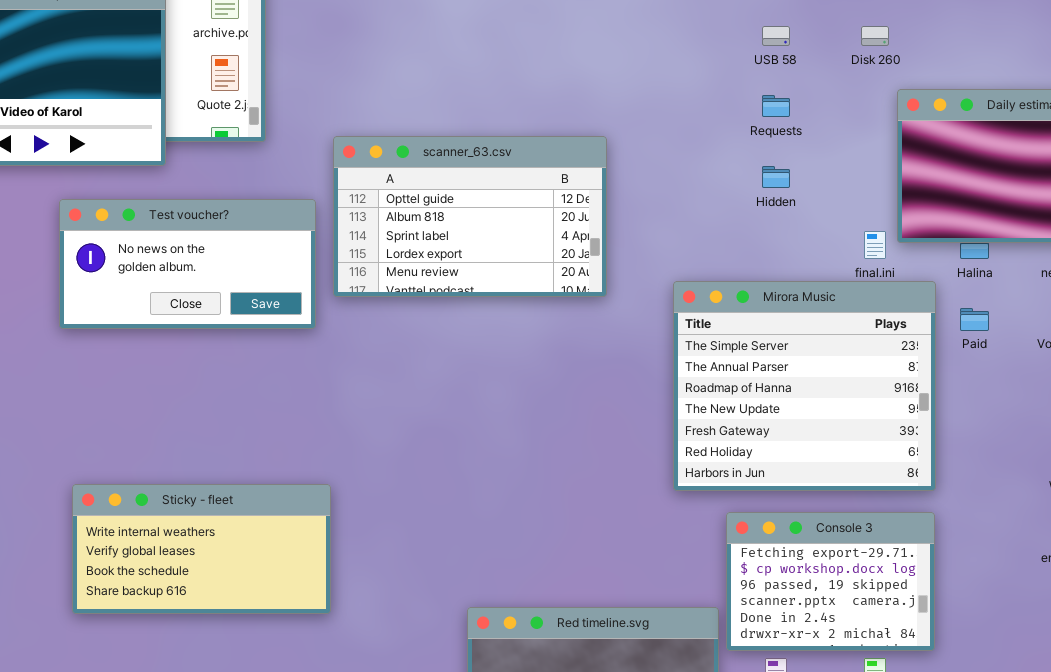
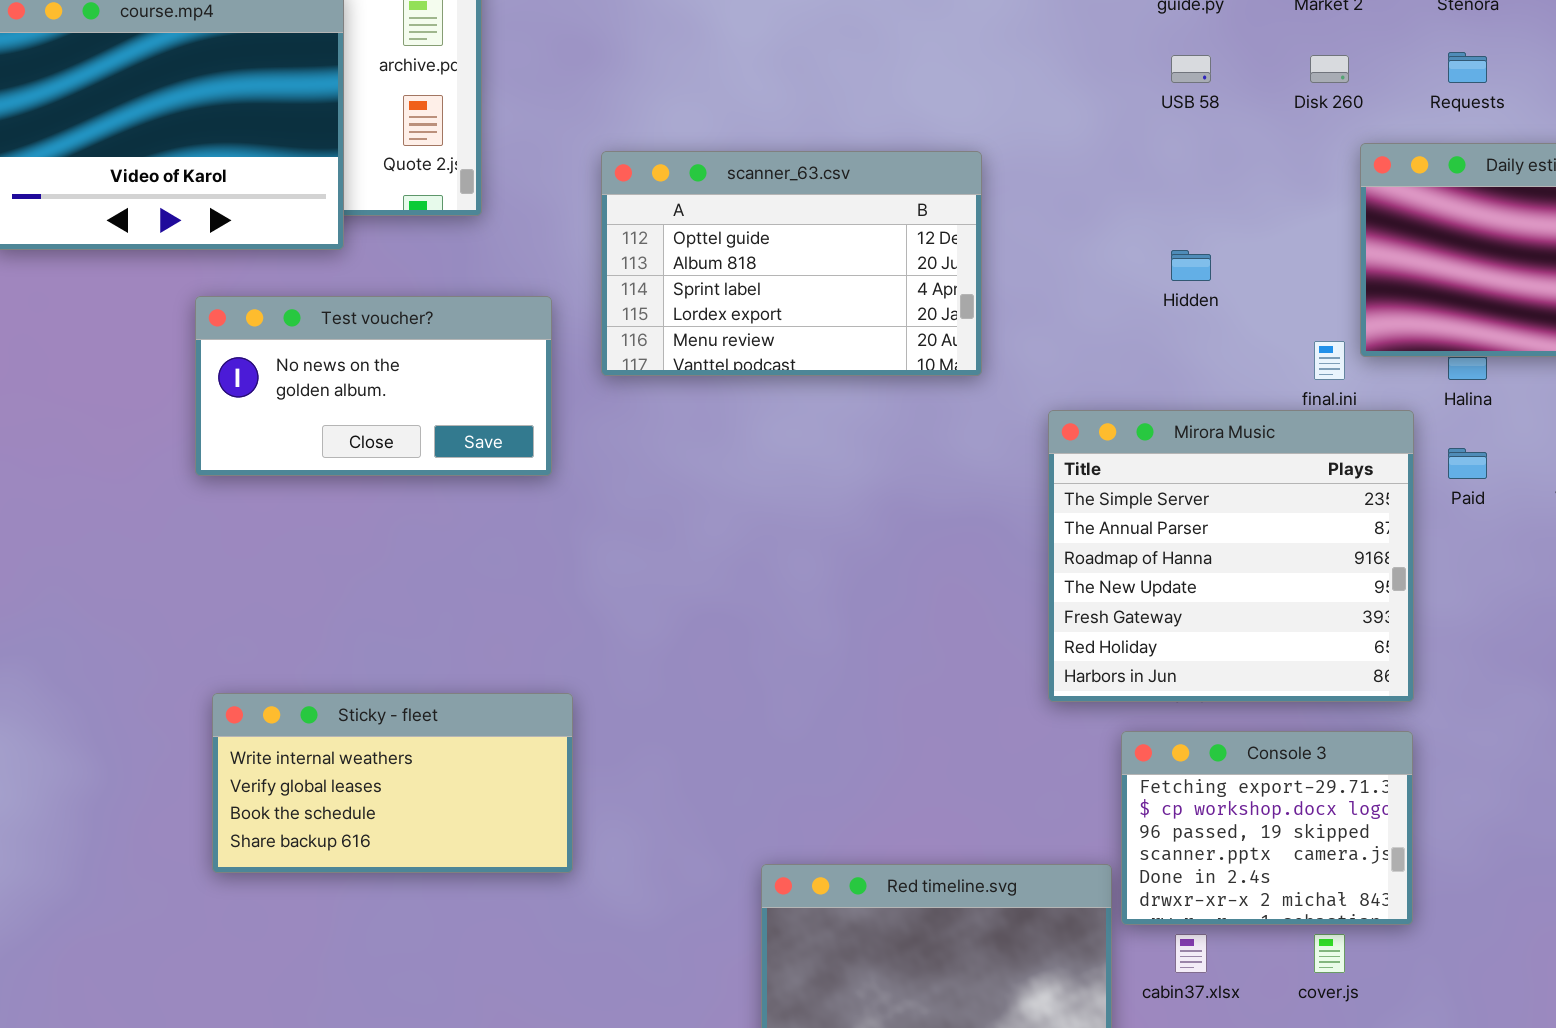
Requests: [762,95,790,117] -> [1448,52,1487,83], moved
scanner_63.csv: [333,136,607,297] -> [601,151,982,376], moved

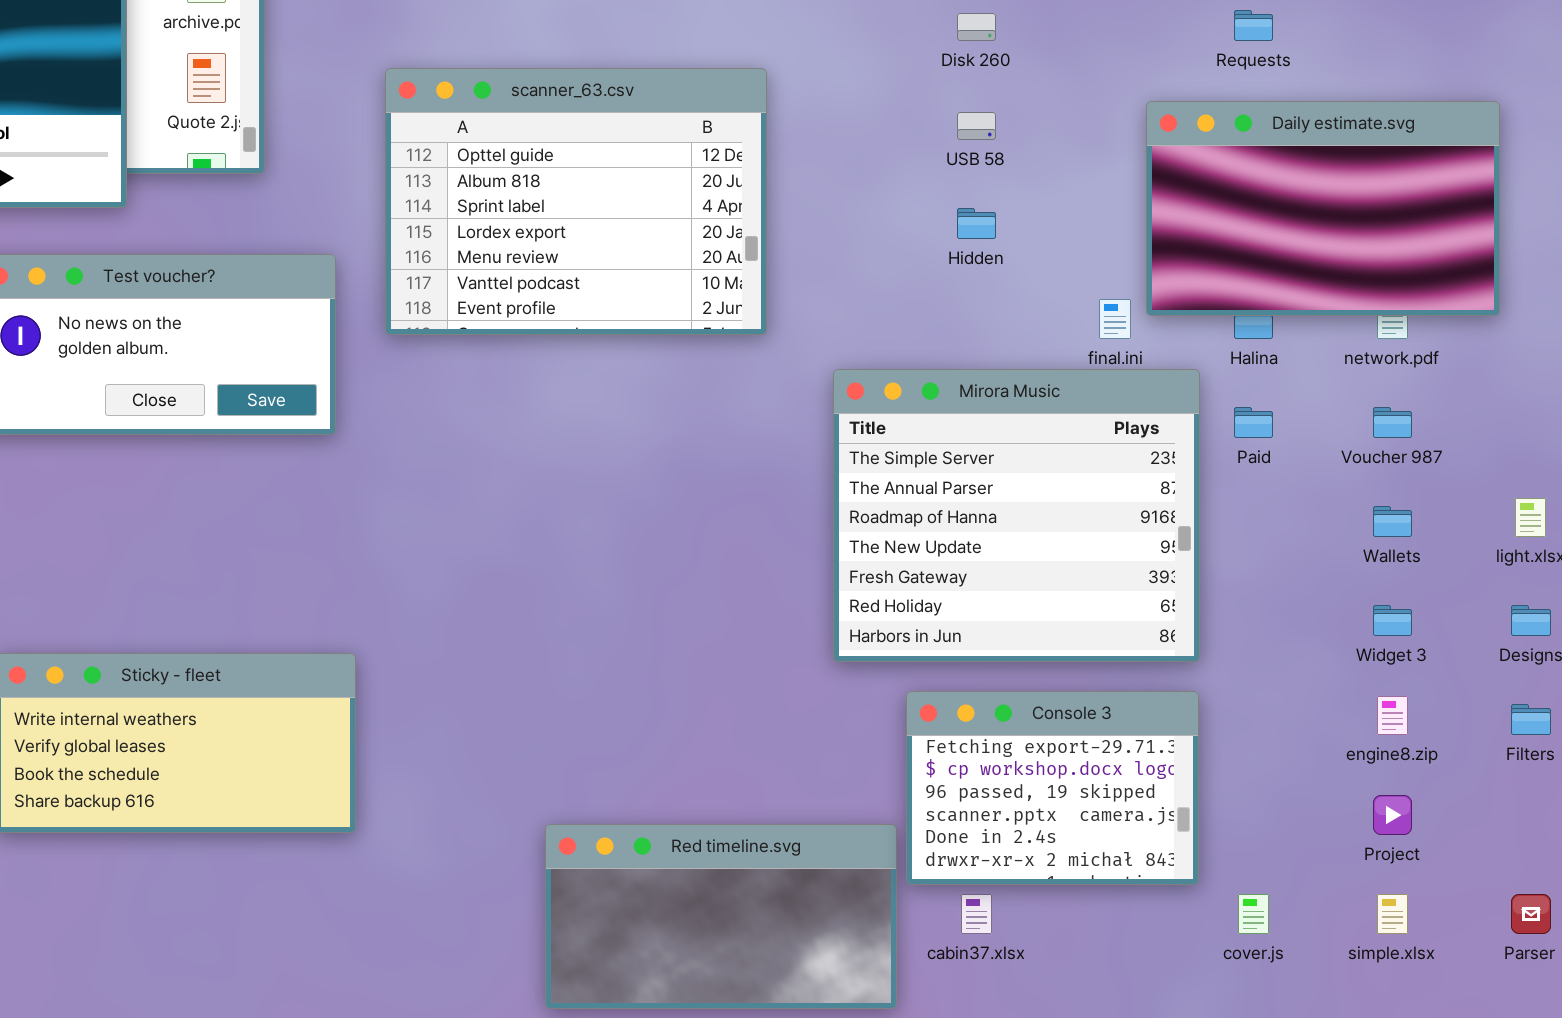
USB 58: [1171,55,1211,83] -> [957,112,996,140], moved
Disk 260: [1310,55,1349,83] -> [957,13,996,41], moved
scanner_63.csv: [601,151,982,376] -> [385,68,767,335], resized
cover.js: [1314,934,1345,973] -> [1238,894,1269,934], moved

